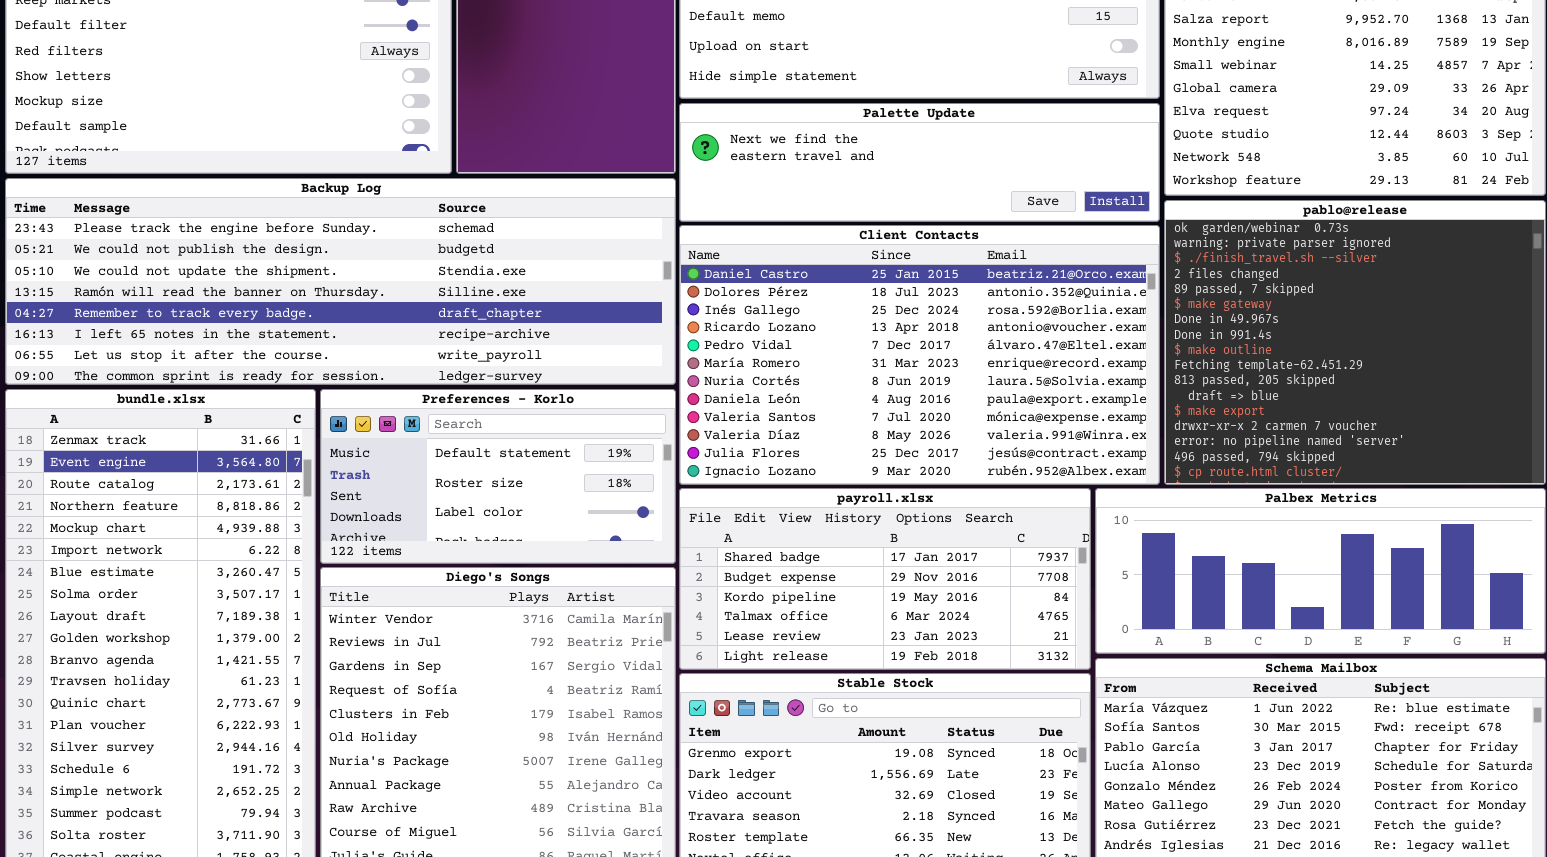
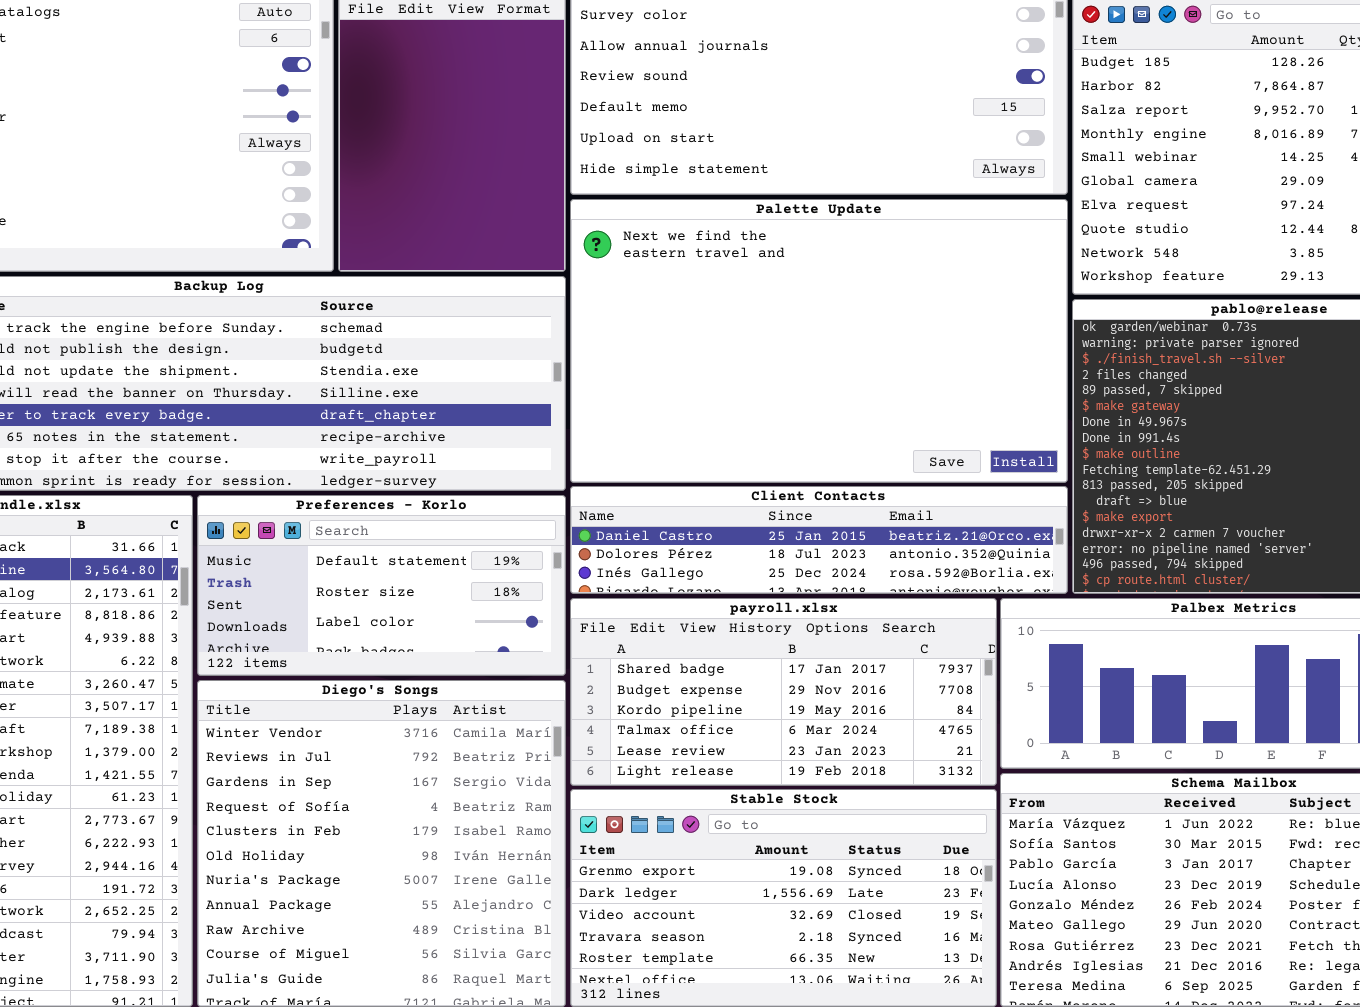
Palette Update: [679,103,1160,222] -> [570,199,1068,483], resized
Client Contacts: [679,225,1160,485] -> [570,486,1068,594], resized

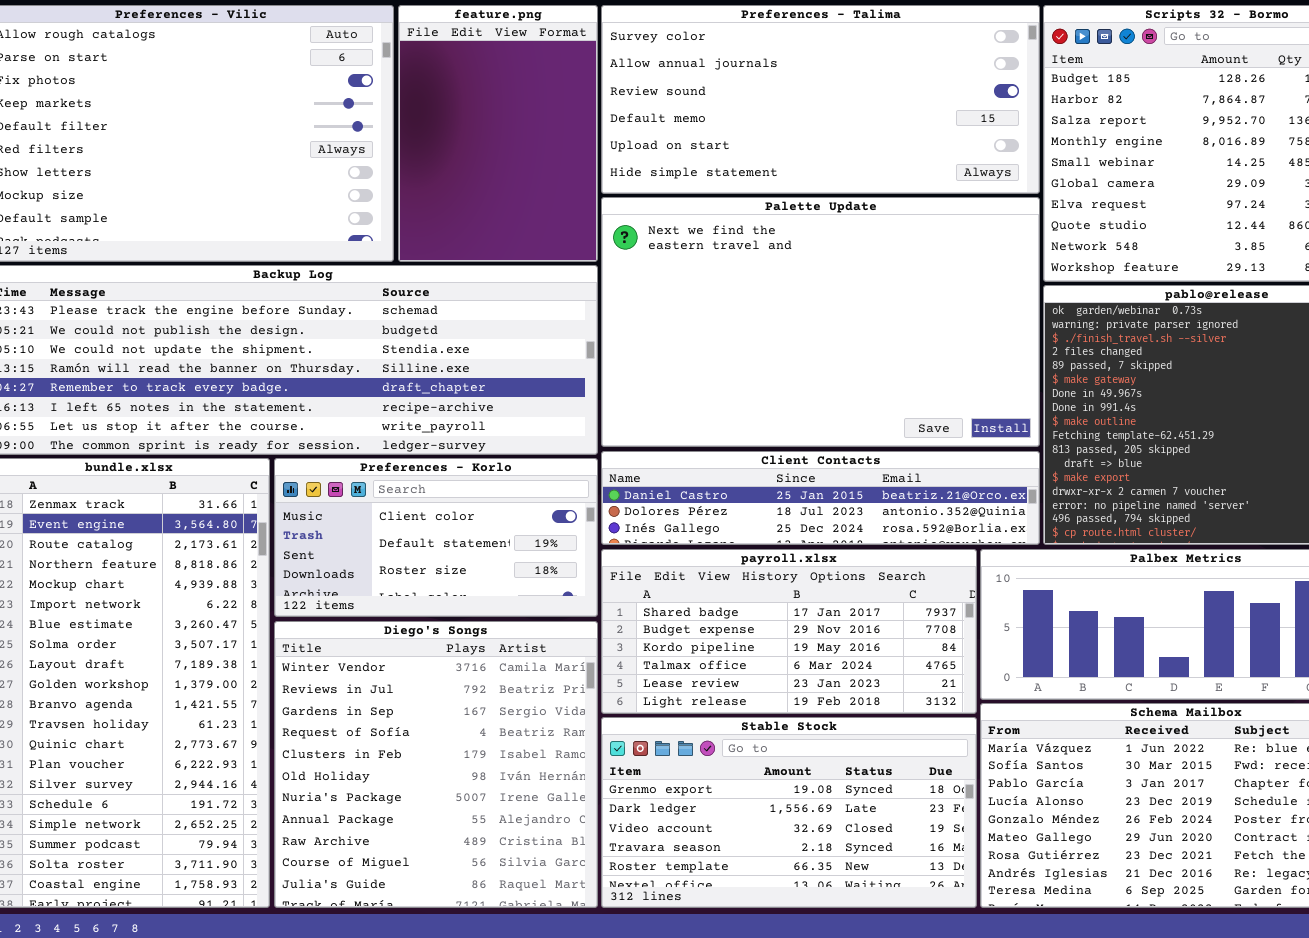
Preferences - Korlo: [197,495,566,676] -> [274,458,598,617], scrolled up 1 row

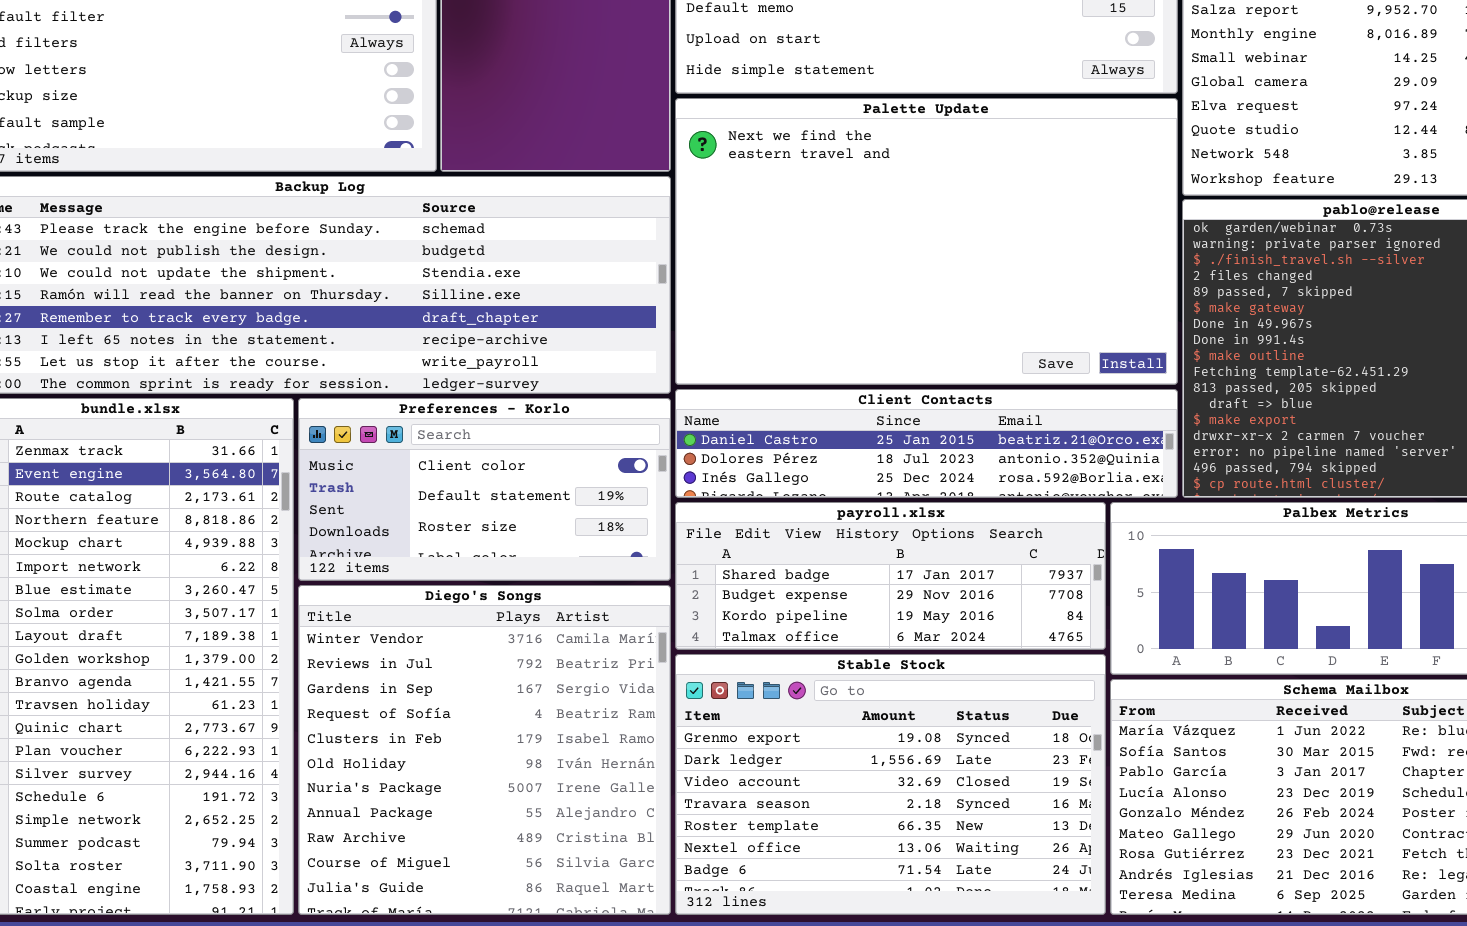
payroll.xlsx: [601,549,977,714] -> [675,502,1106,650], resized
Stable Stock: [601,717,977,908] -> [675,654,1106,915], resized

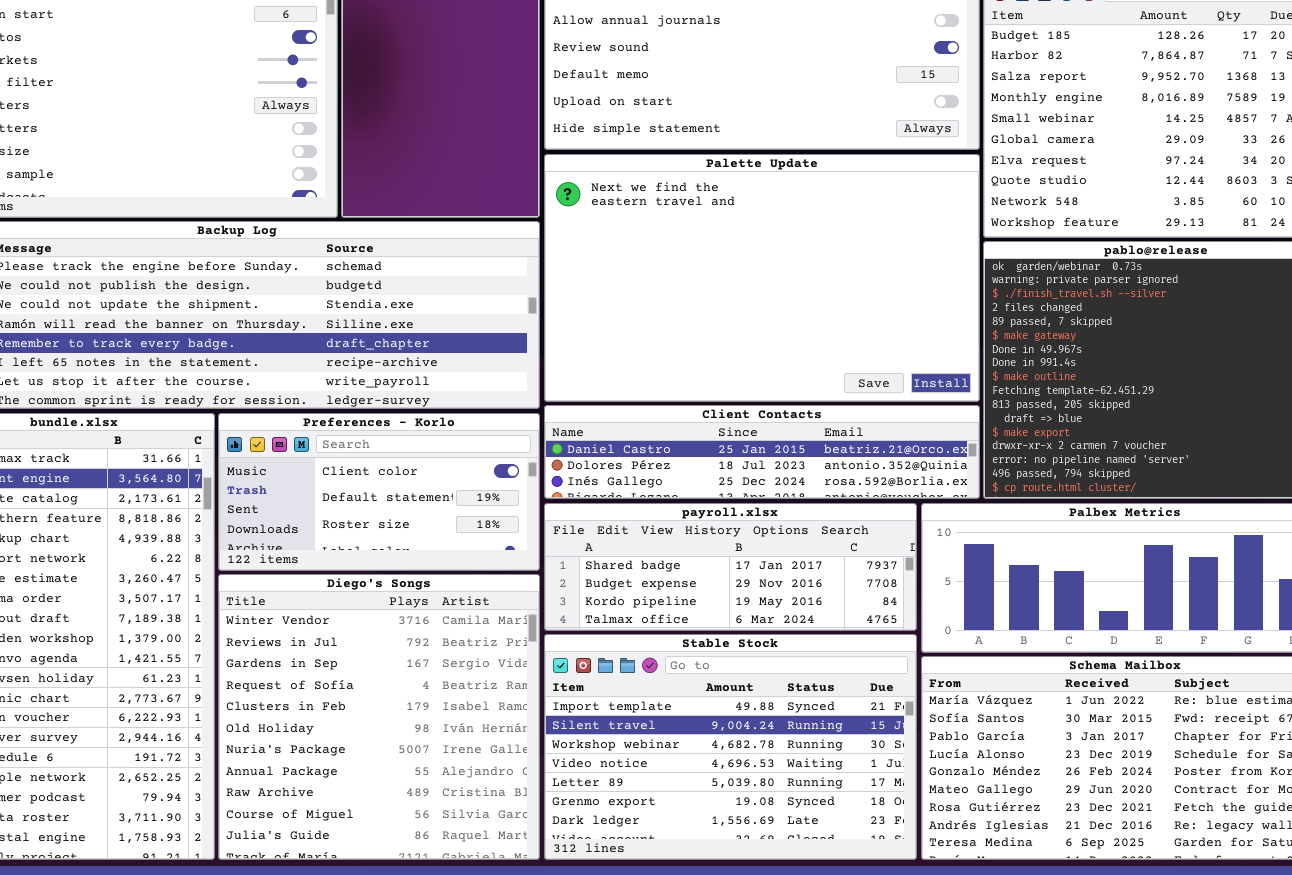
Stable Stock: [675,654,1106,915] -> [544,634,917,860], scrolled up 5 rows

